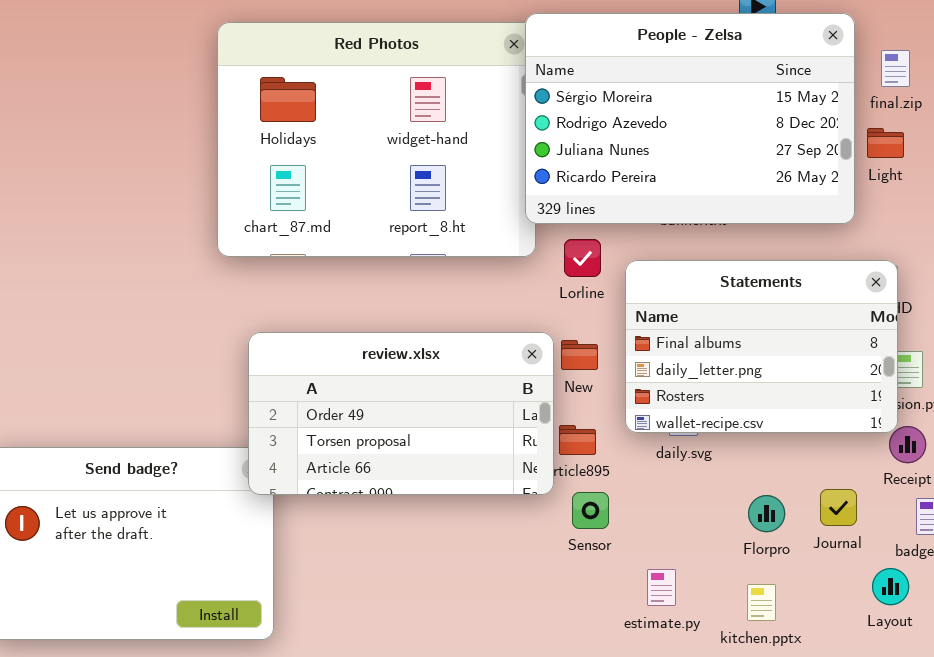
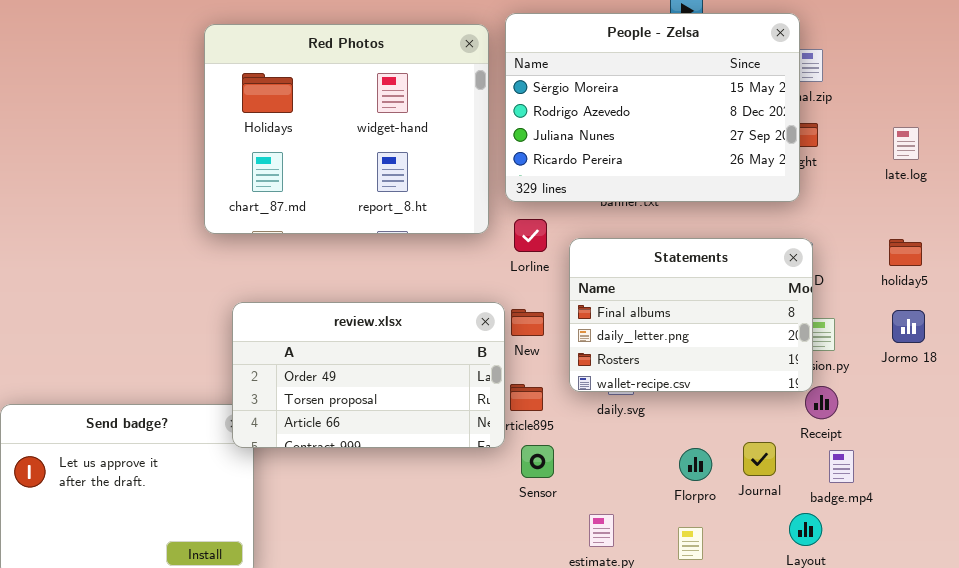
People - Zelsa: [525,13,855,224] -> [505,13,800,202], moved

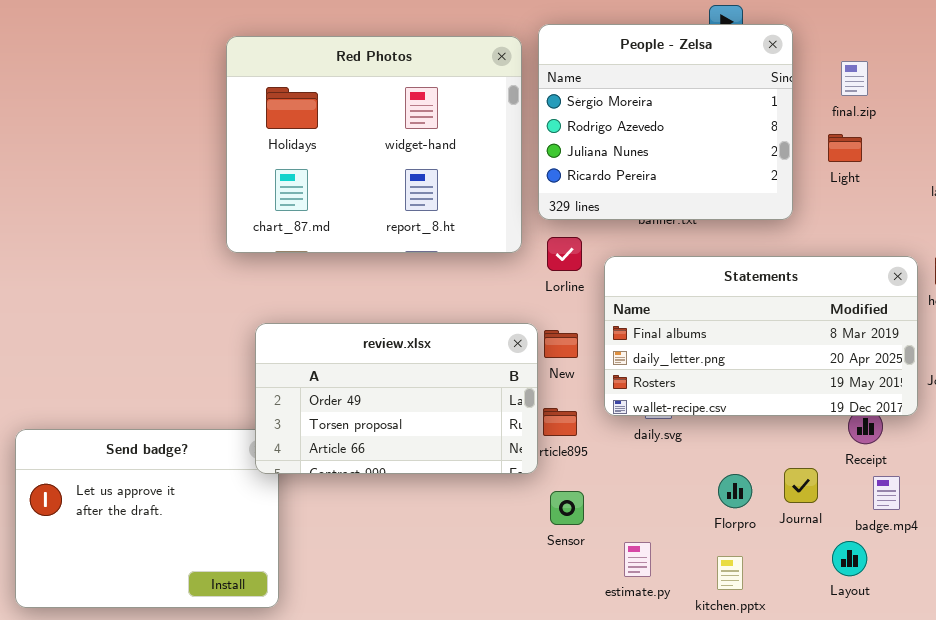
People - Zelsa: [505,13,800,202] -> [538,24,793,220], resized
Statements: [569,238,813,392] -> [604,256,918,416], resized
Sensor: [521,445,554,478] -> [550,491,584,525], moved

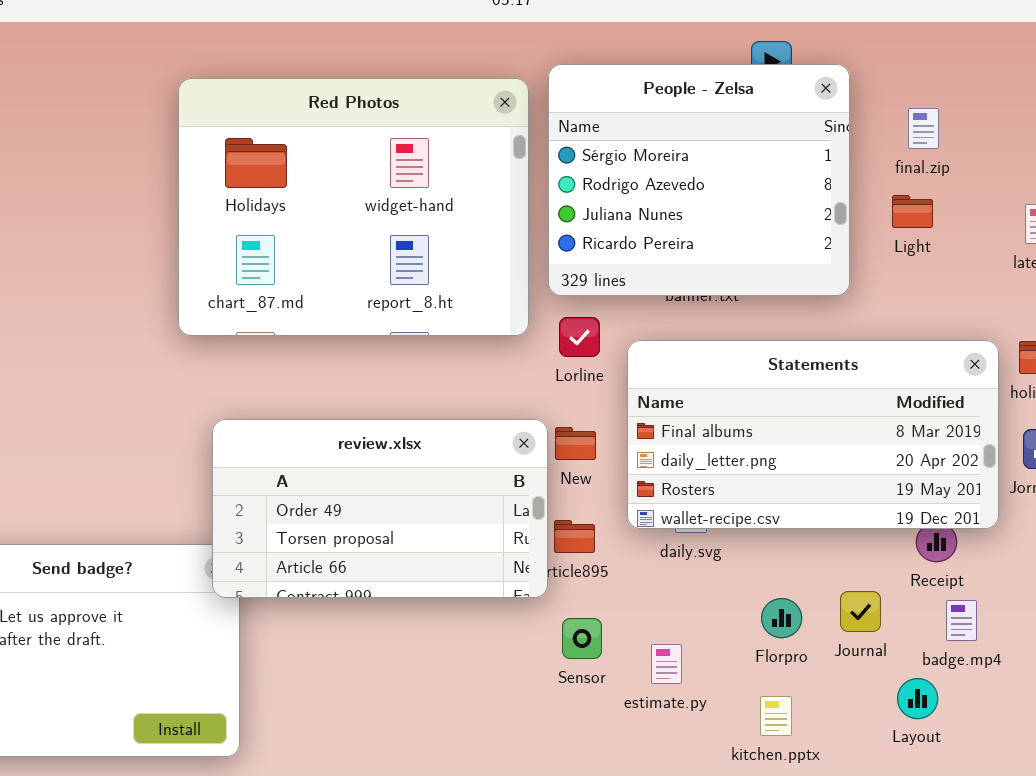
estimate.py: [624,542,651,577] -> [651,644,682,684], moved

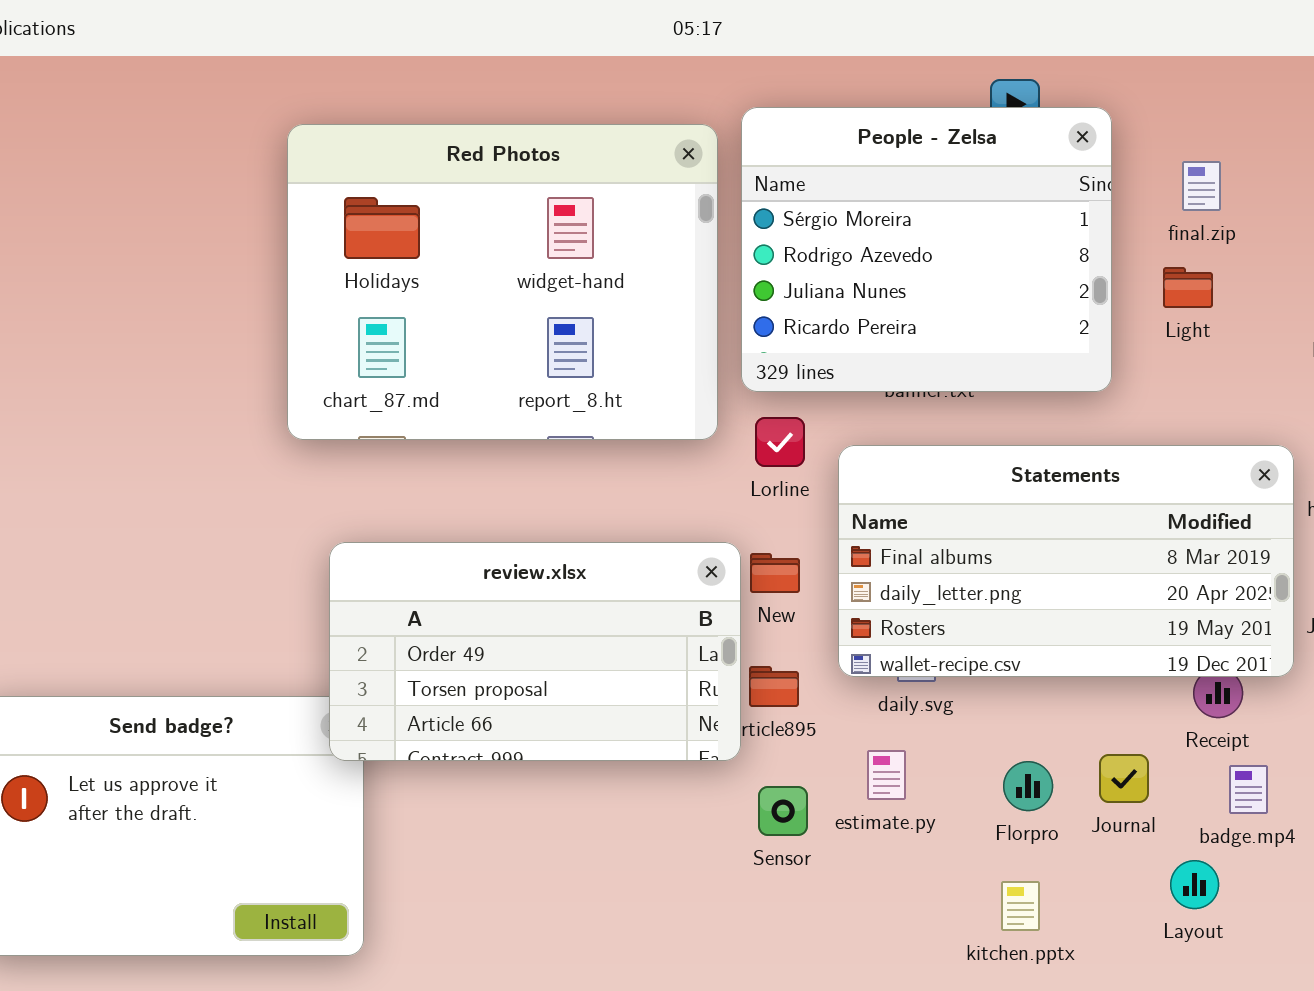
estimate.py: [651,644,682,684] -> [867,750,906,800], moved

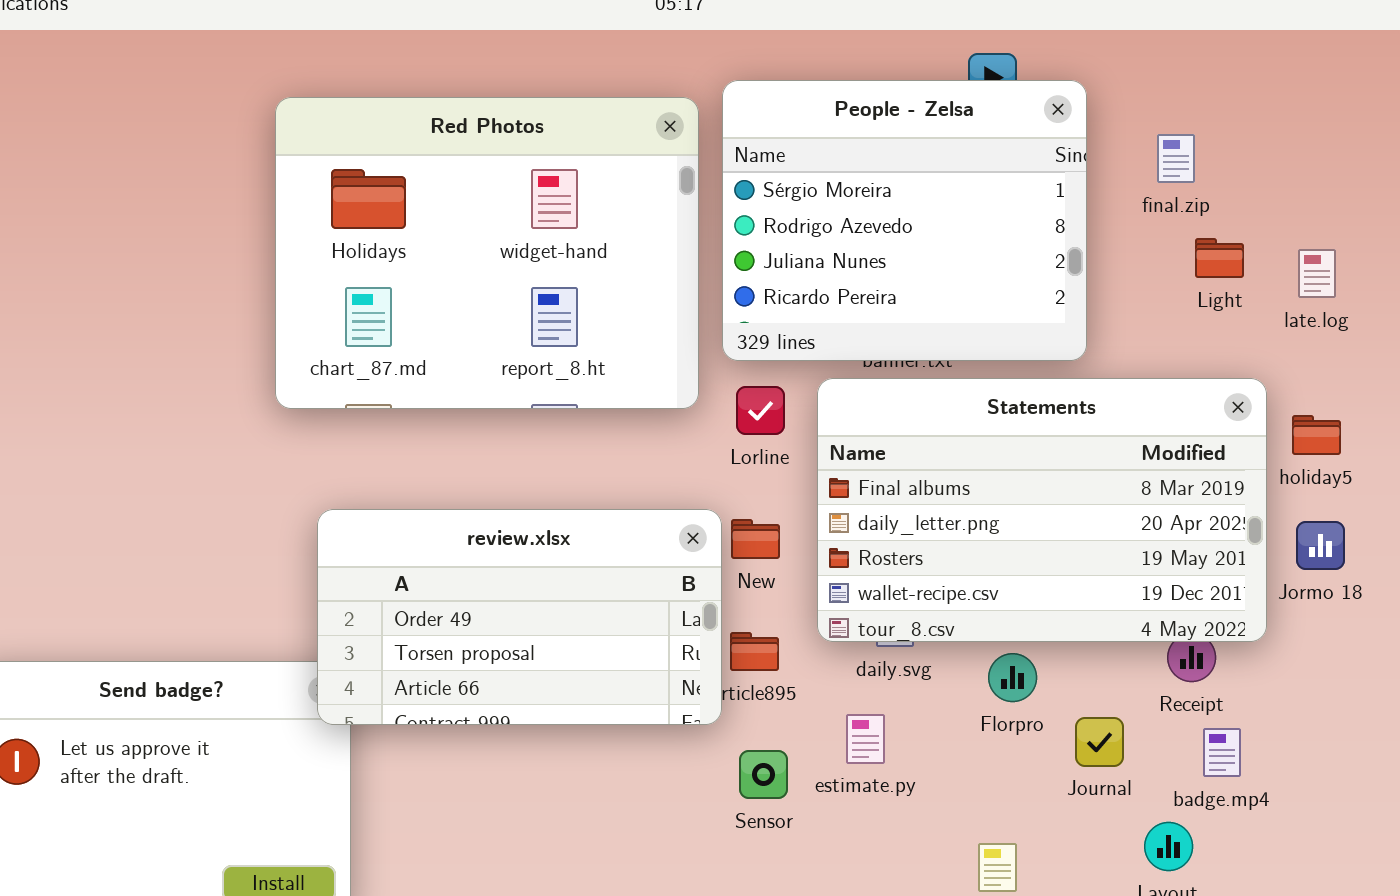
Light: [1163,267,1213,308] -> [1195,238,1244,278], moved
Statements: [838,445,1294,677] -> [817,378,1267,642], resized
Florpro: [1003,761,1053,811] -> [988,653,1037,702], moved

